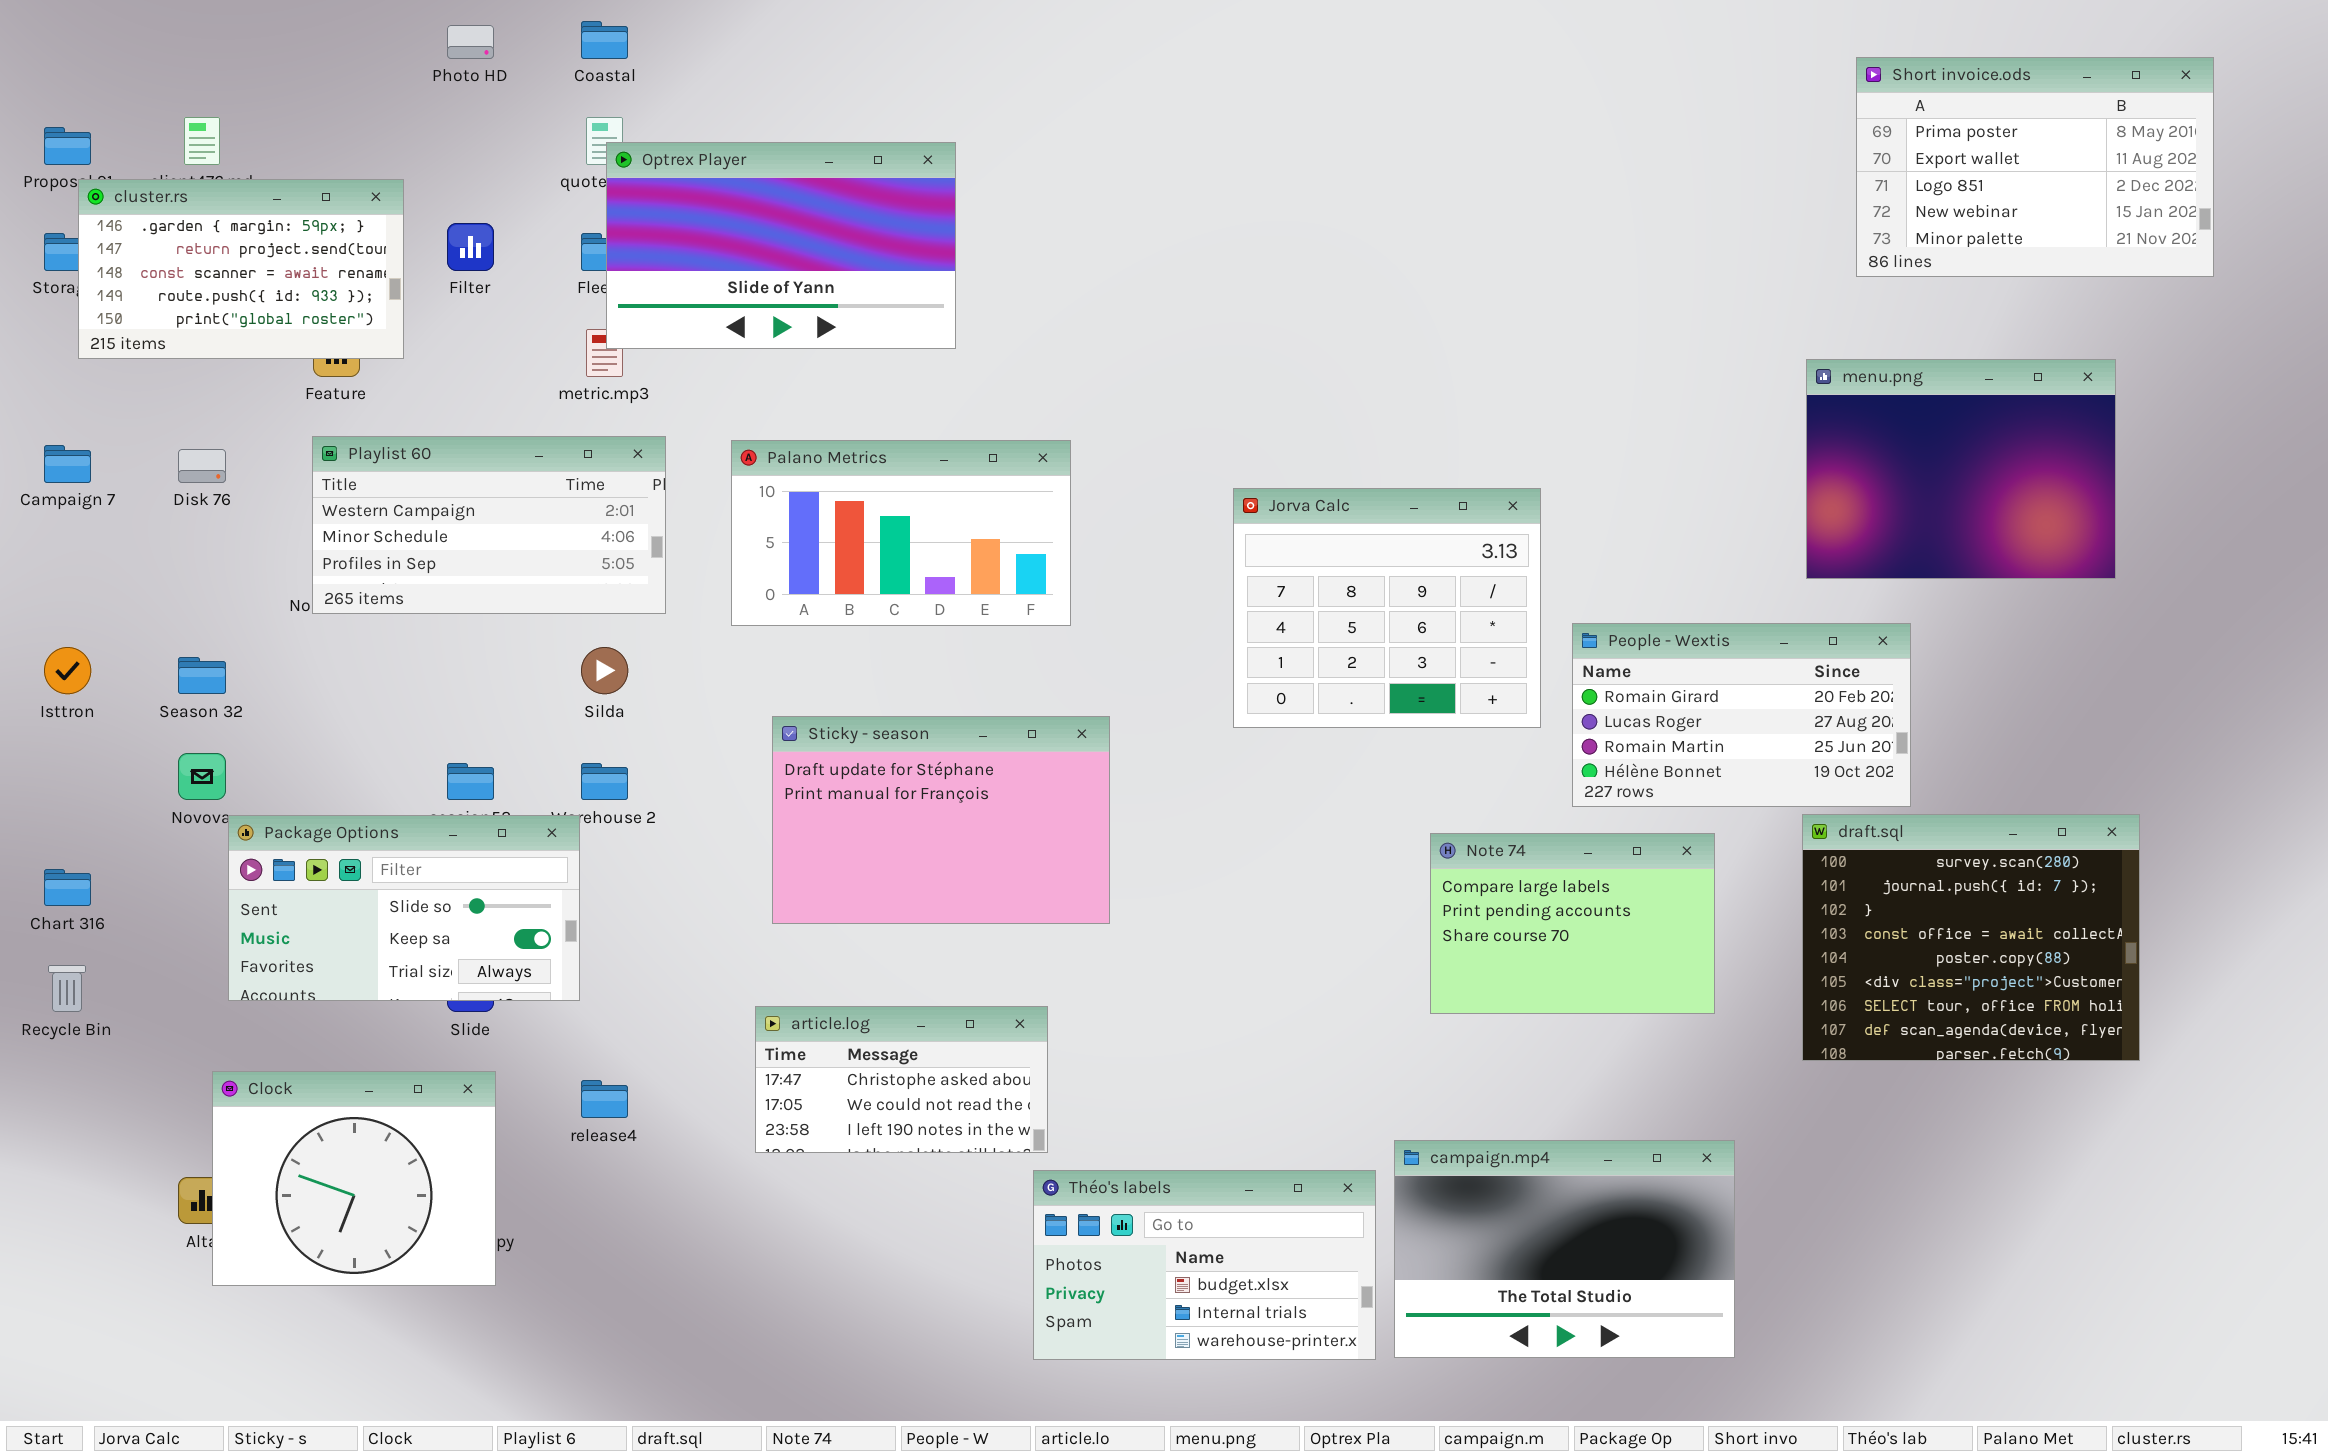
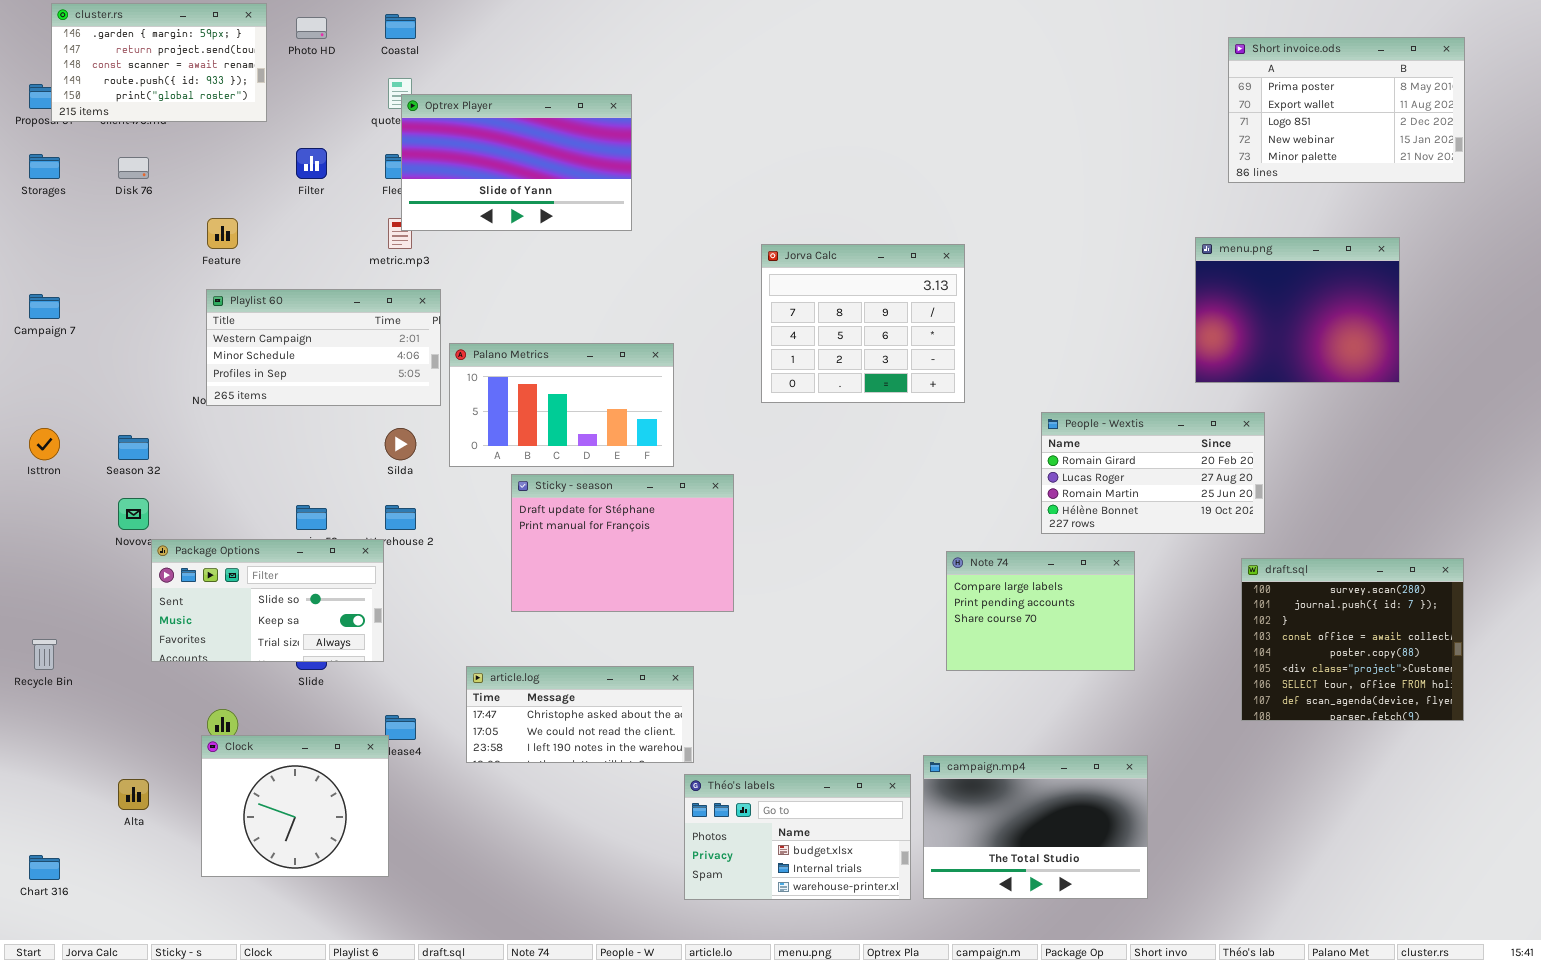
cluster.rs: [78,179,404,359] -> [51,3,267,122], moved
Palano Metrics: [731,440,1071,626] -> [449,343,674,467], moved
Disk 76: [178,449,226,483] -> [118,157,149,179], moved
Jorva Calc: [1233,488,1541,728] -> [761,244,965,403], moved
draft.sql: [1802,814,2140,1061] -> [1241,558,1464,721], moved
Chart 316: [44,869,91,906] -> [29,855,60,880], moved
article.log: [755,1006,1048,1153] -> [466,666,694,763], resized
Clock: [212,1071,496,1286] -> [201,735,389,877], moved

